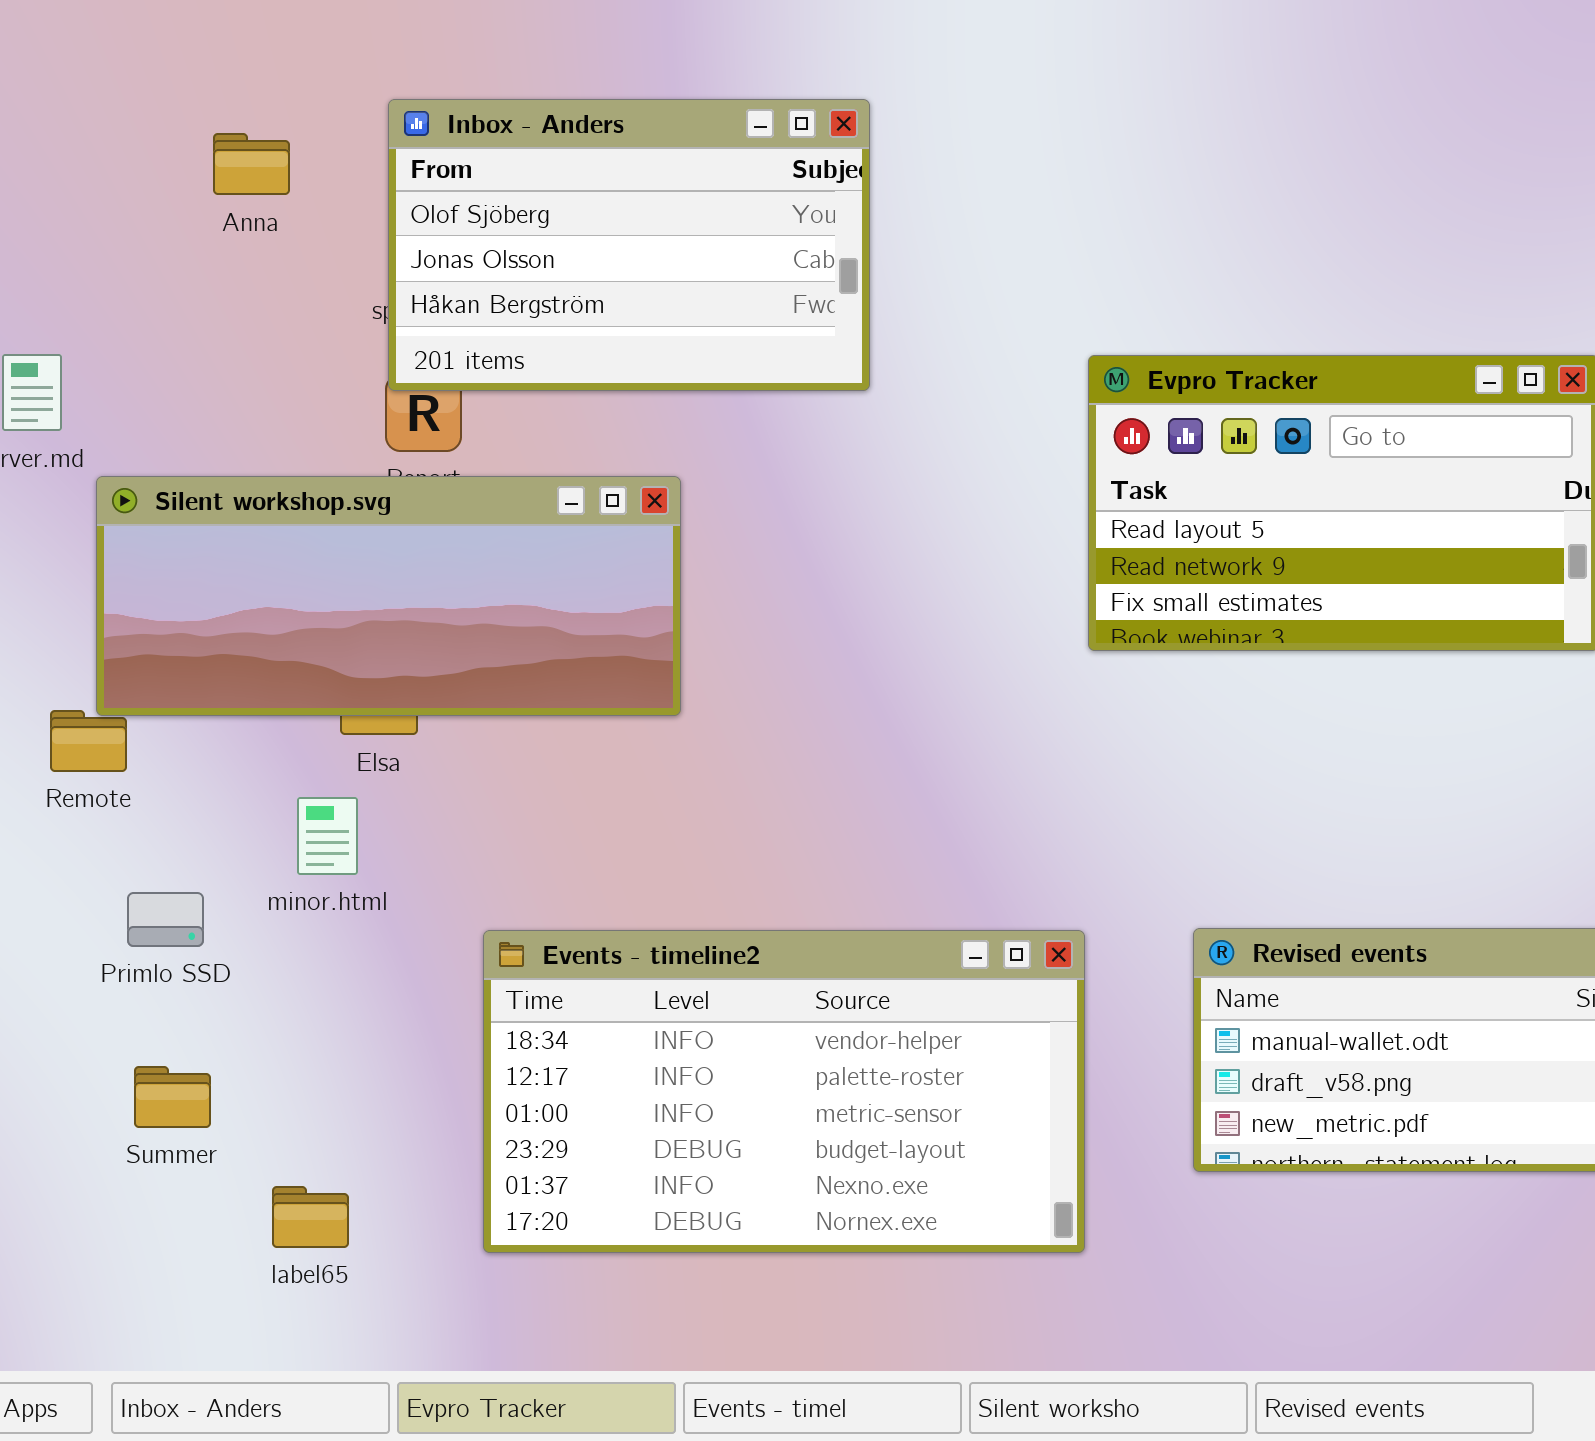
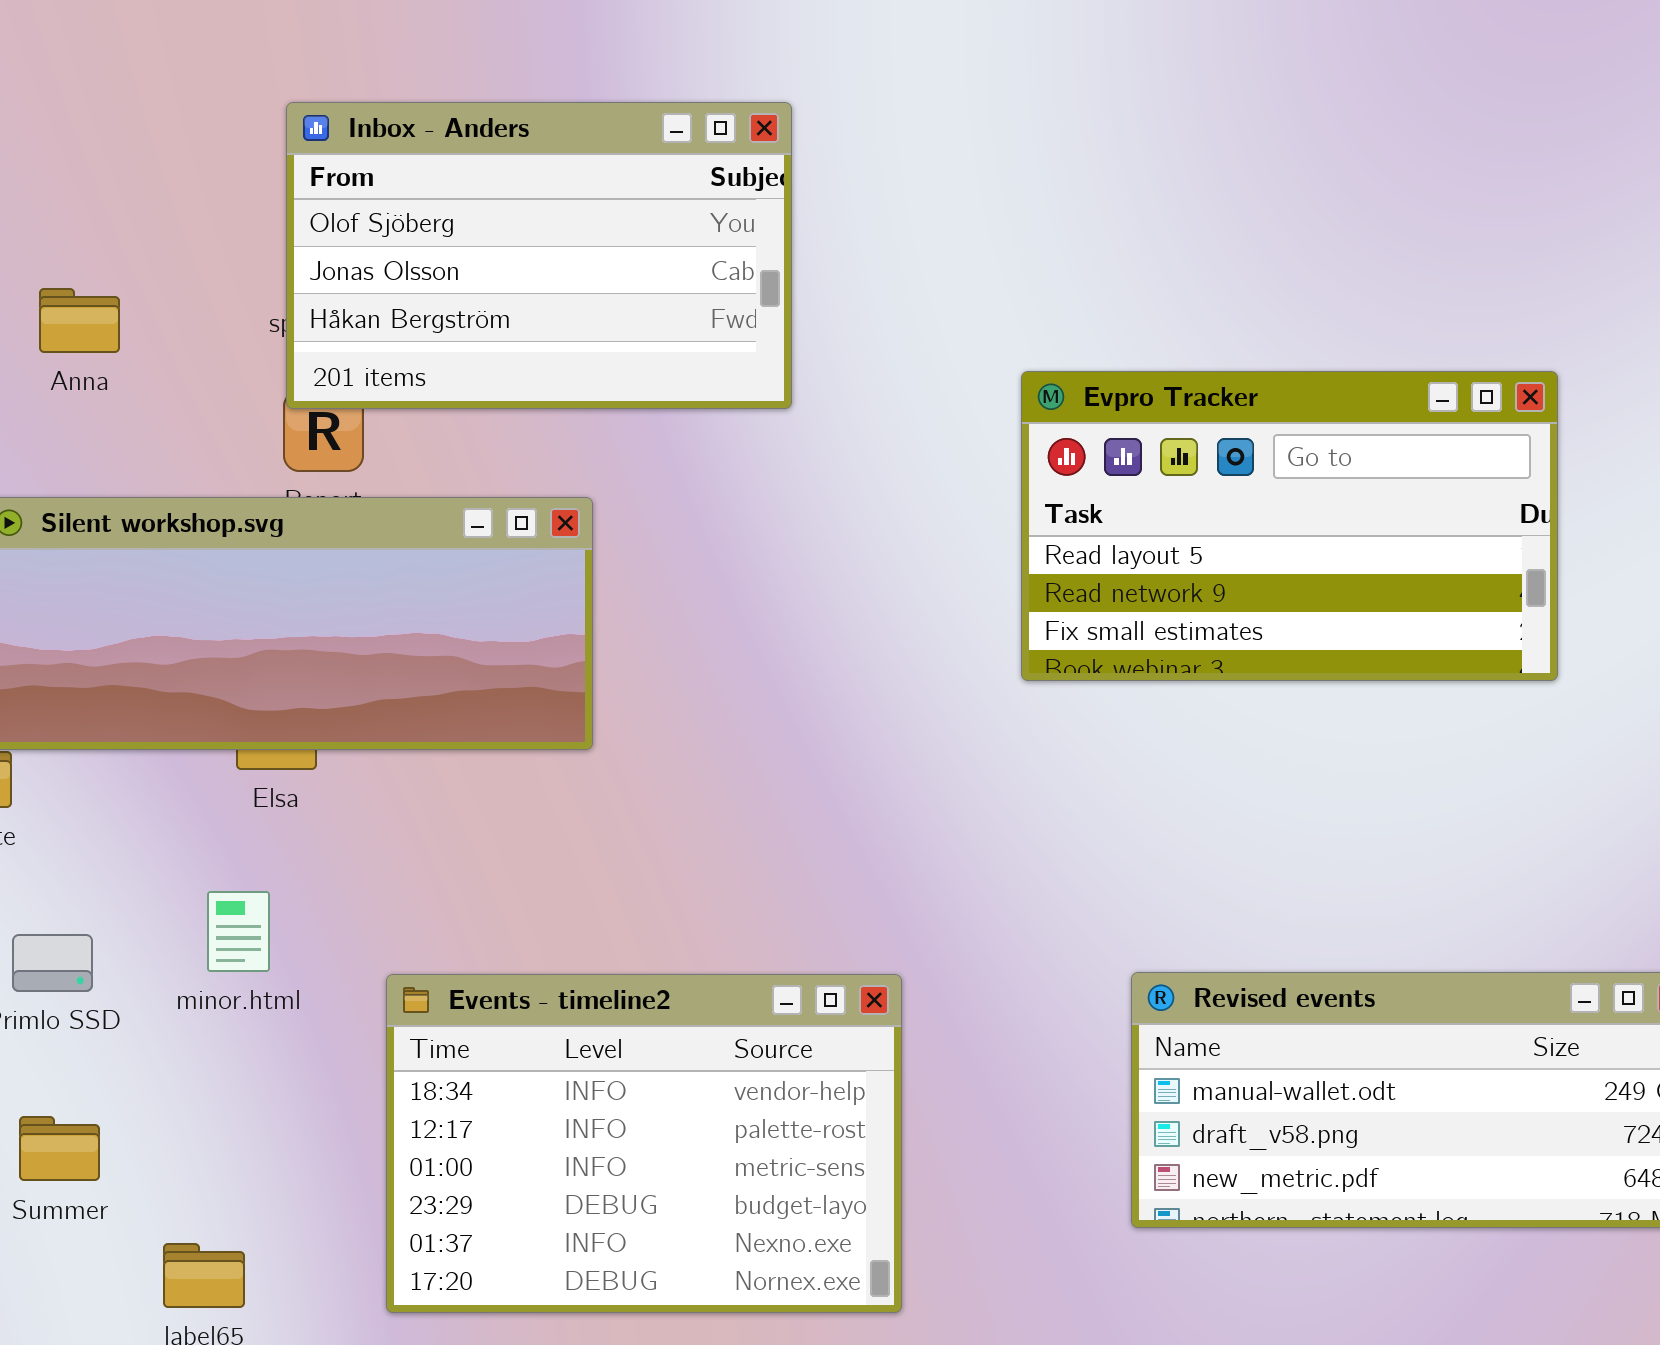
Anna: [213,133,290,195] -> [39,288,120,353], moved
minor.html: [297,797,358,875] -> [207,891,270,972], moved
Events - timeline2: [483,930,1085,1253] -> [386,974,902,1313], resized

